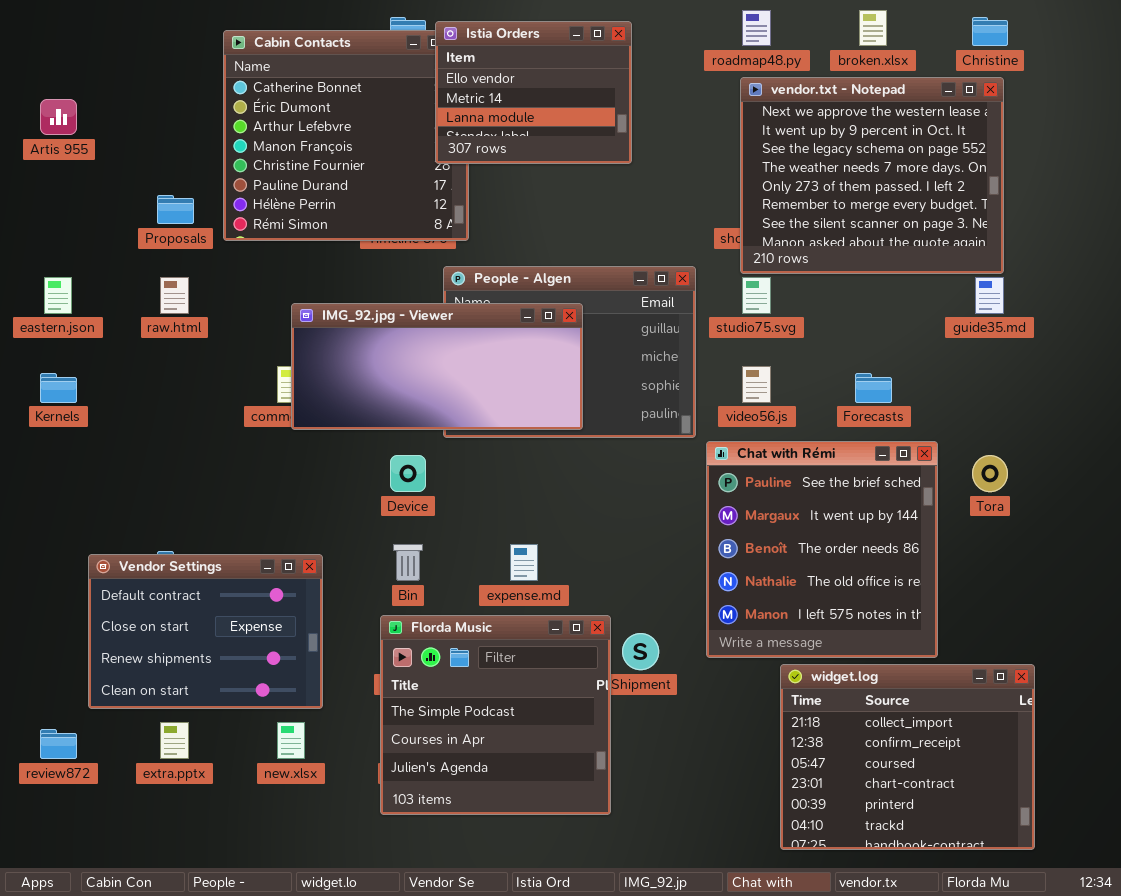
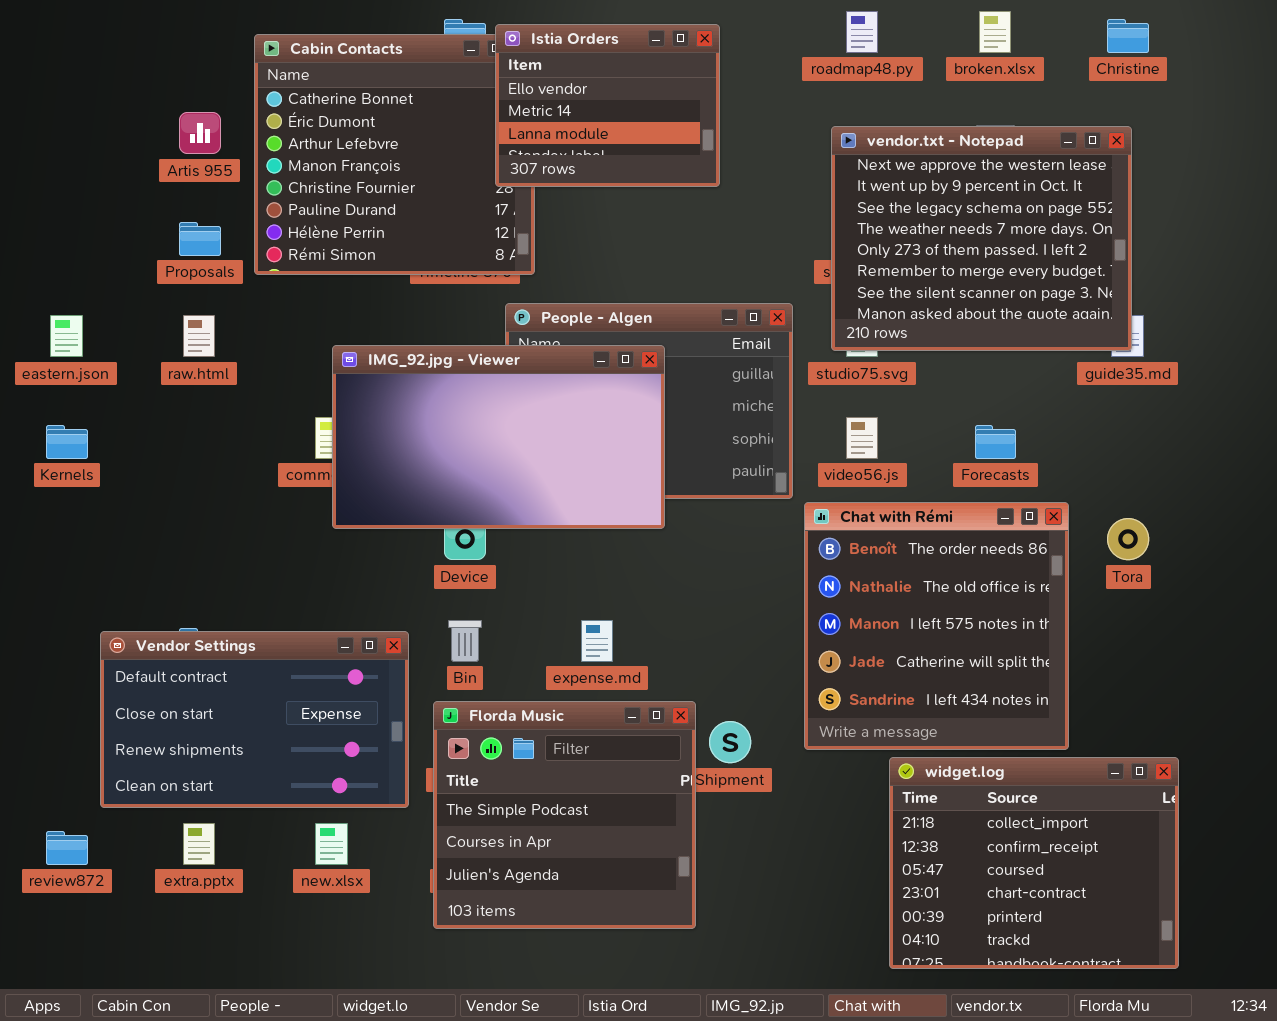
vendor.txt - Notepad: [740,77,1004,274] -> [831,126,1132,351], moved
Artis 955: [40,99,77,135] -> [179,112,221,154], moved
IMG_92.jpg - Viewer: [291,303,583,430] -> [332,345,665,529], resized
Chat with Rémi: [706,441,938,658] -> [804,502,1069,750], scrolled down 2 rows
Vendor Settings: [88,554,323,709] -> [100,631,409,808], resized

